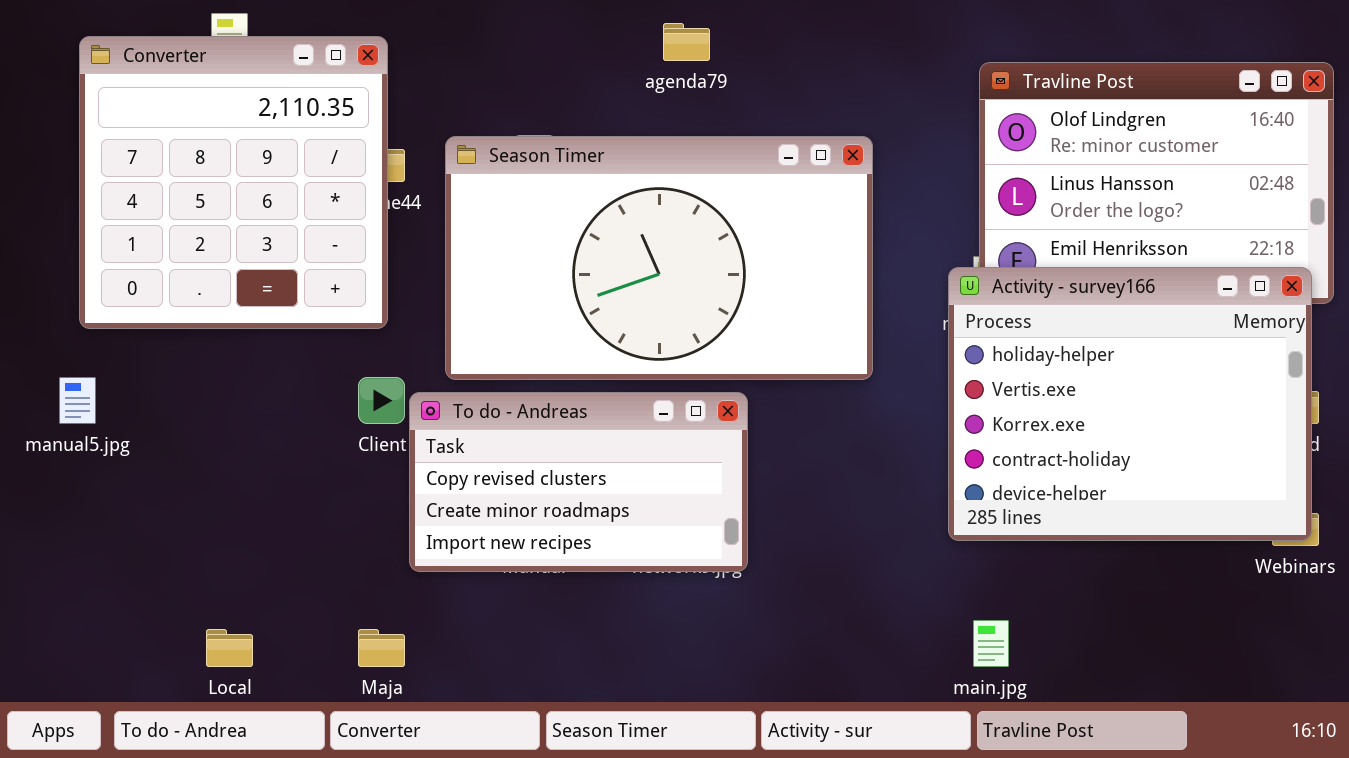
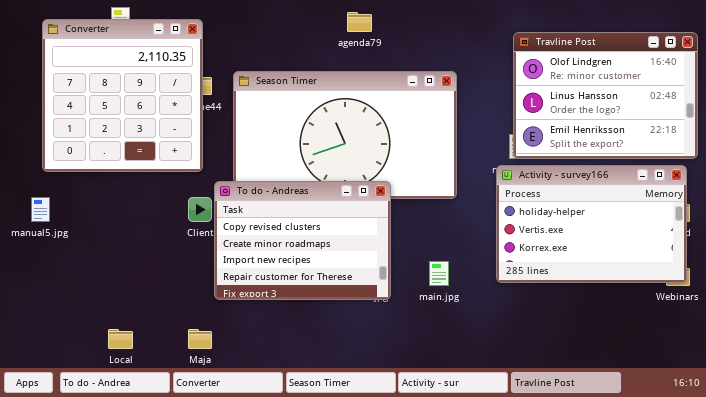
Activity - survey166: [948,267,1312,541] -> [496,165,687,283], resized
To do - Andreas: [409,392,748,572] -> [214,181,391,300], resized
main.jpg: [973,620,1009,667] -> [429,261,449,286], moved

